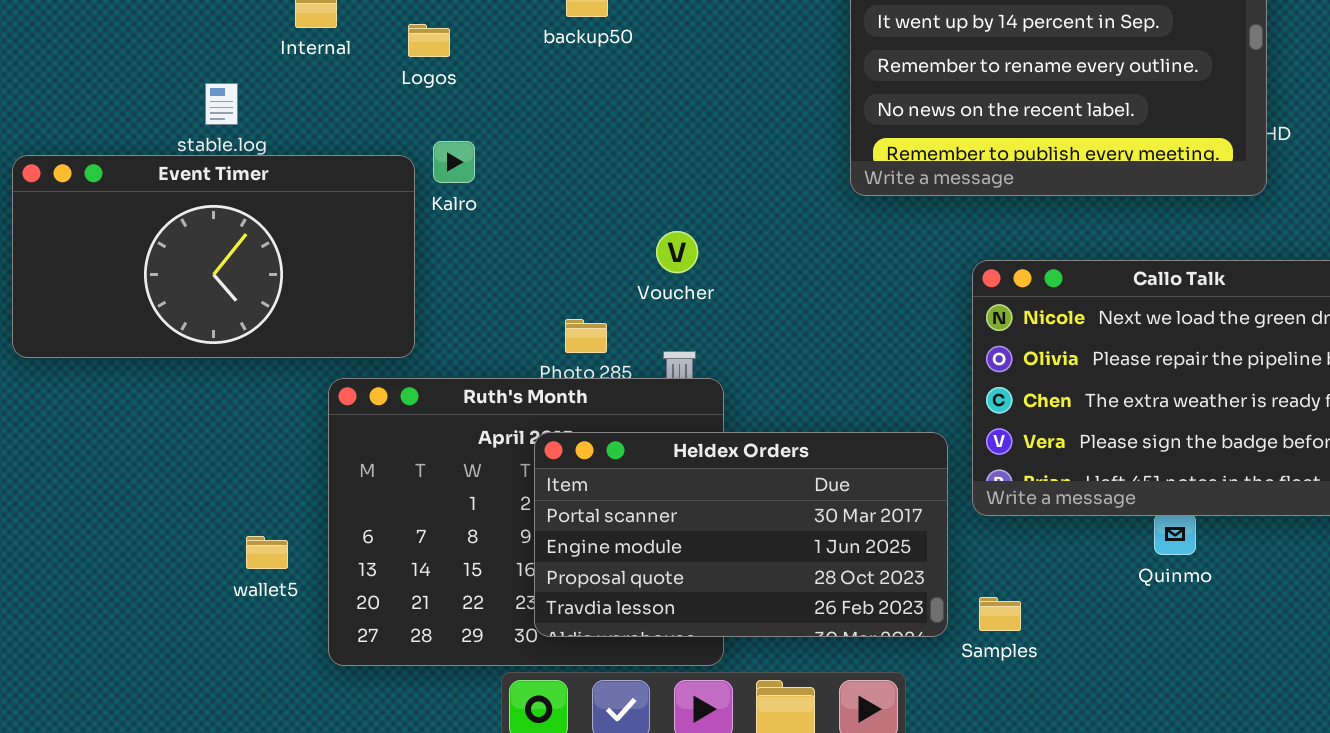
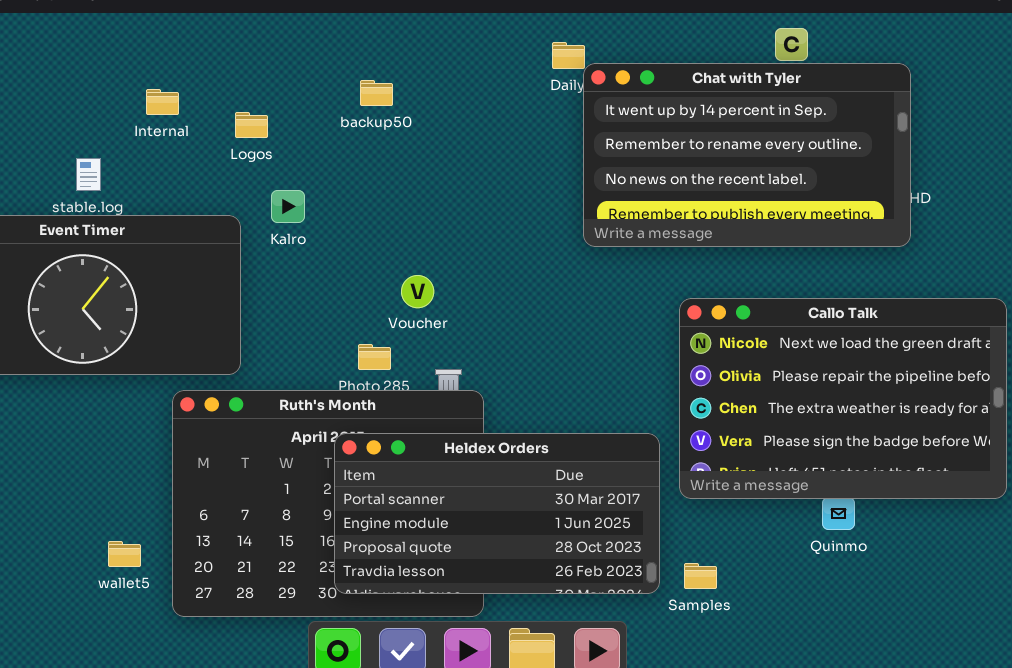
Kalro: [433,141,475,183] -> [271,190,305,223], moved
Voucher: [656,231,698,273] -> [401,275,434,308], moved
wallet5: [246,536,288,569] -> [108,541,141,567], moved

